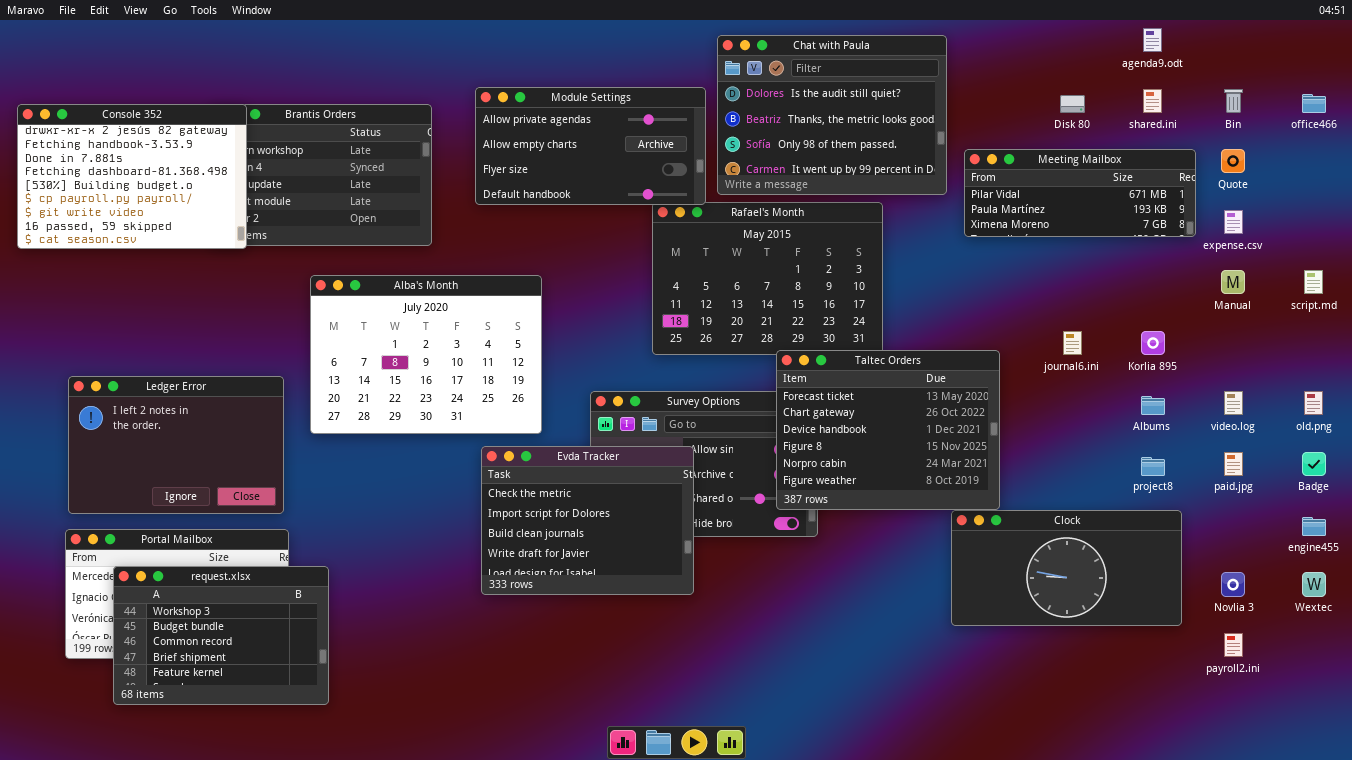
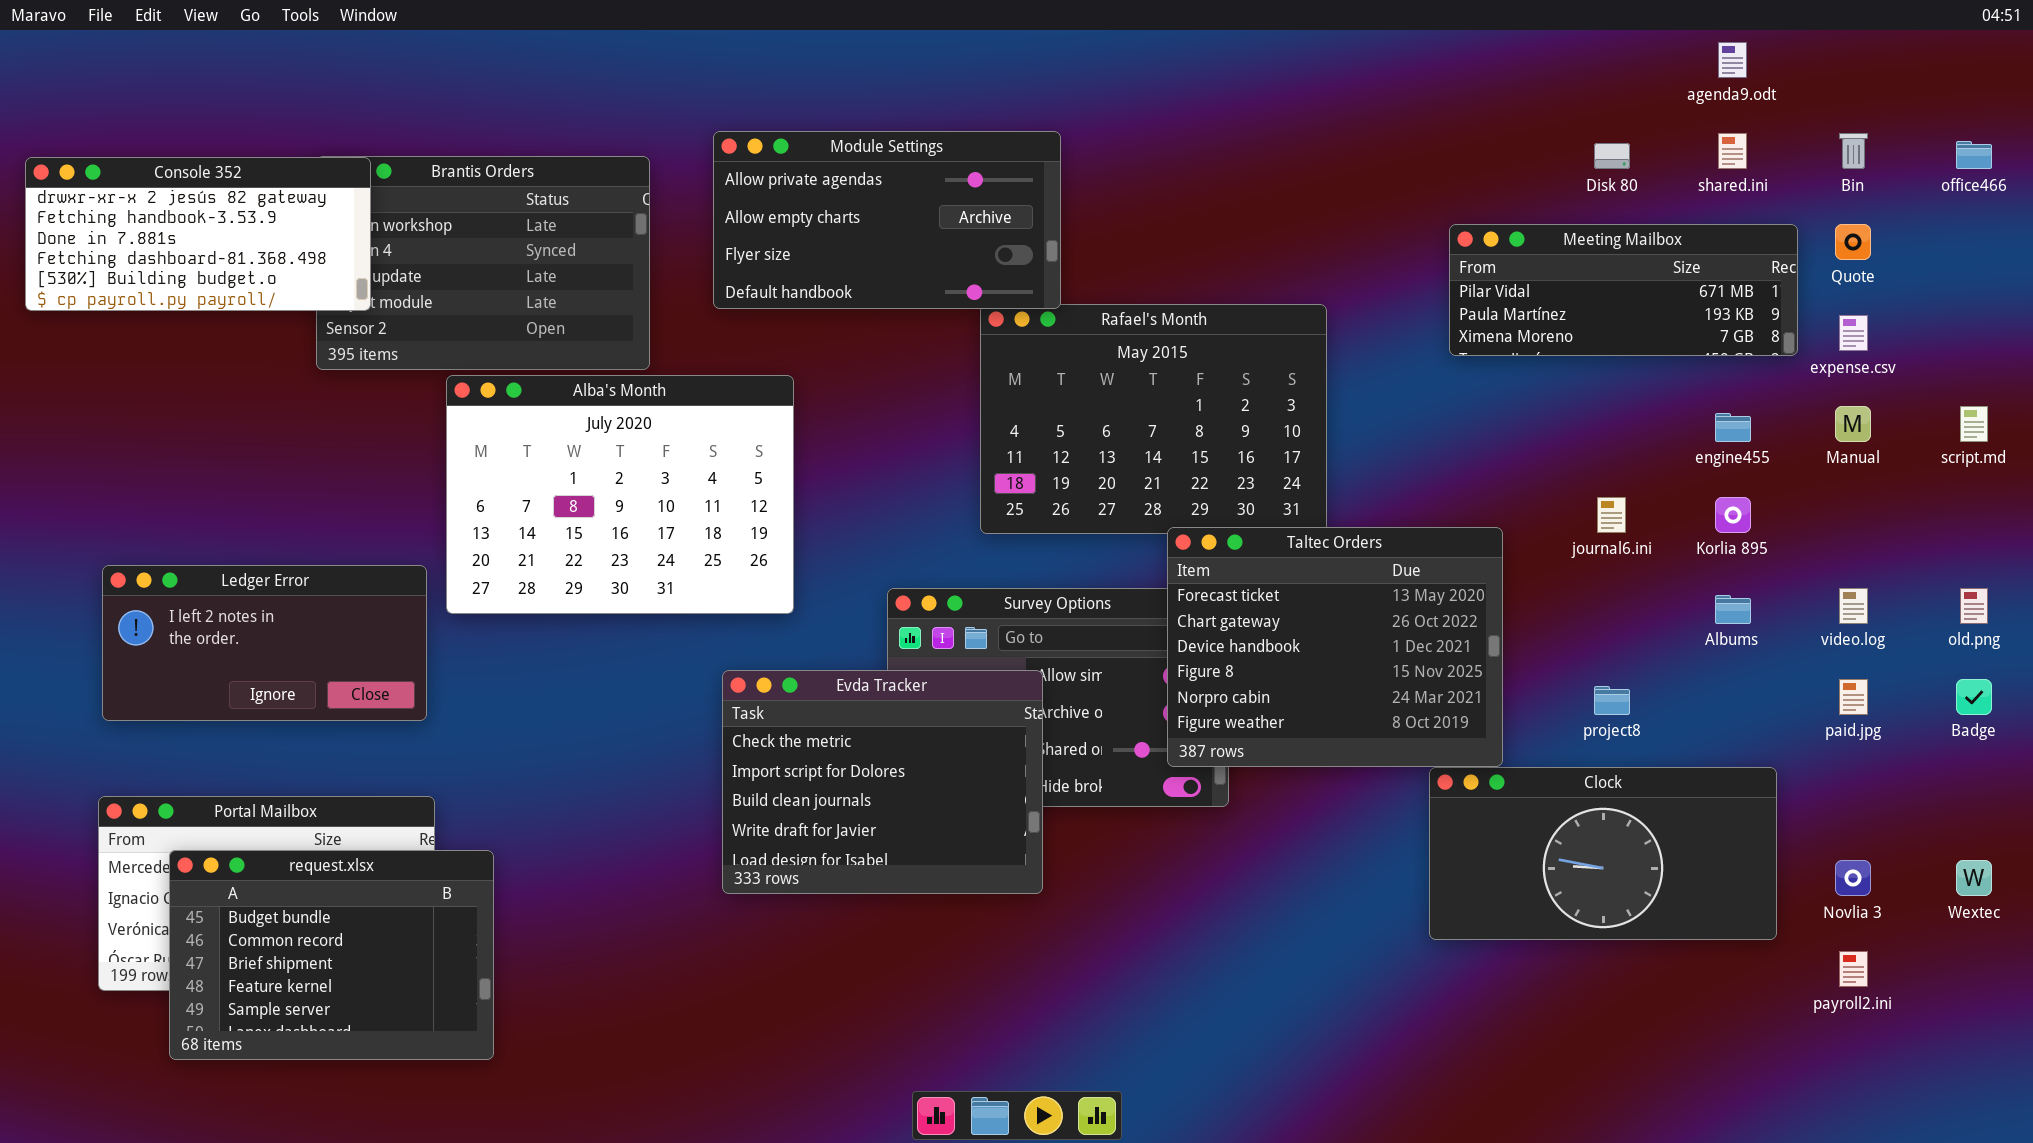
Chat with Paula: [717,35,947,195] -> none, closed
Console 352: [17,104,247,249] -> [25,157,371,311], resized
Alba's Month: [310,275,542,434] -> [446,375,794,614], moved
Ledger Error: [68,376,284,514] -> [102,565,427,721], resized
project8: [1141,457,1165,476] -> [1594,686,1630,715], moved
engine455: [1302,517,1326,536] -> [1715,413,1751,442], moved
request.xlsx: [113,566,329,705] -> [169,850,494,1060], scrolled down 1 row

